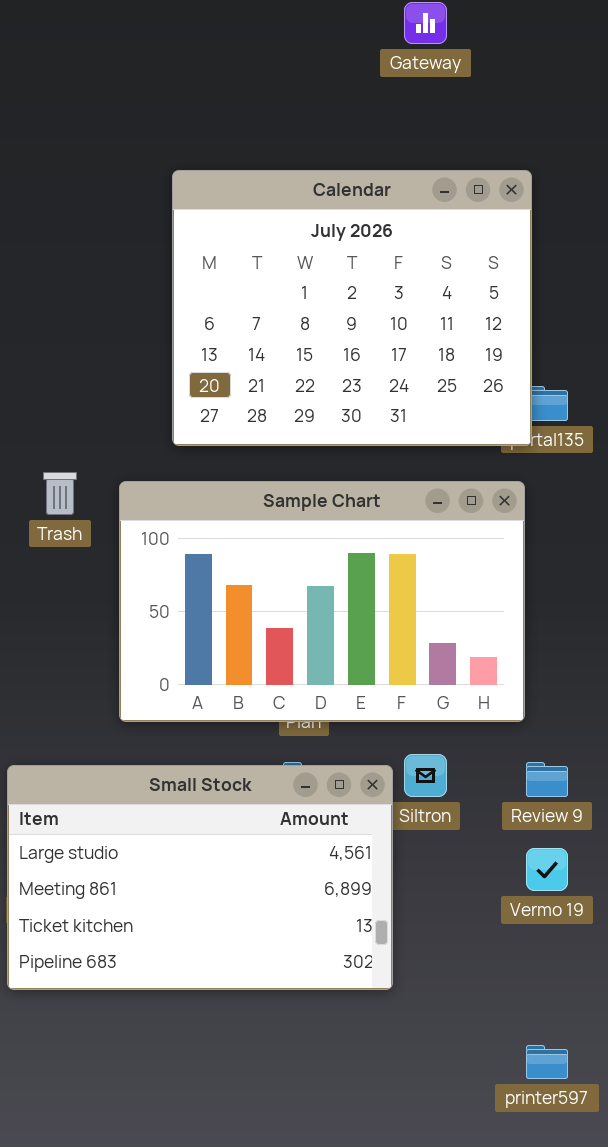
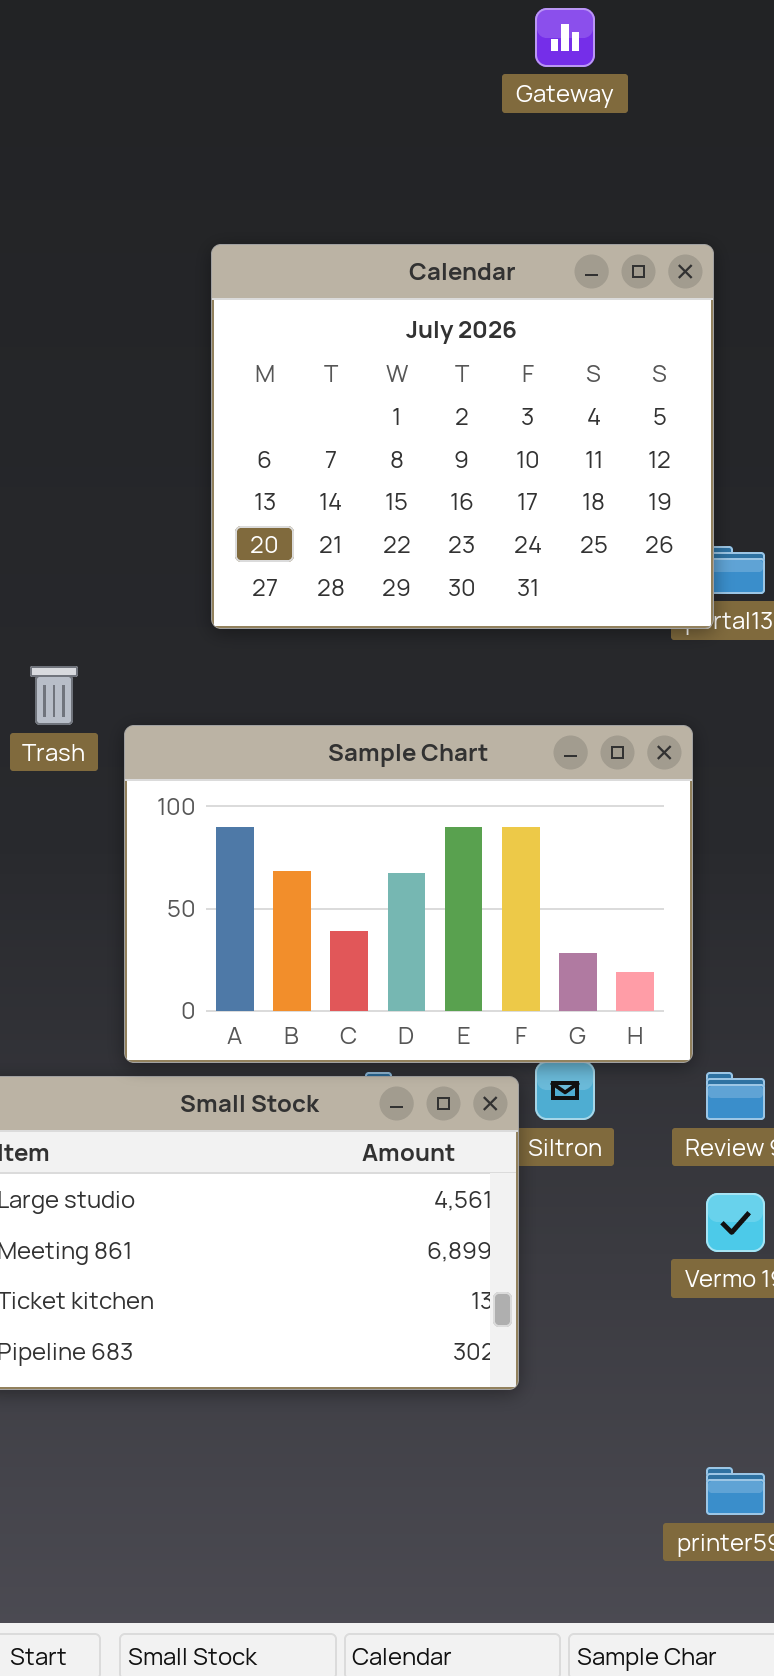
Sample Chart: [119,481,525,722] -> [124,725,693,1063], moved

